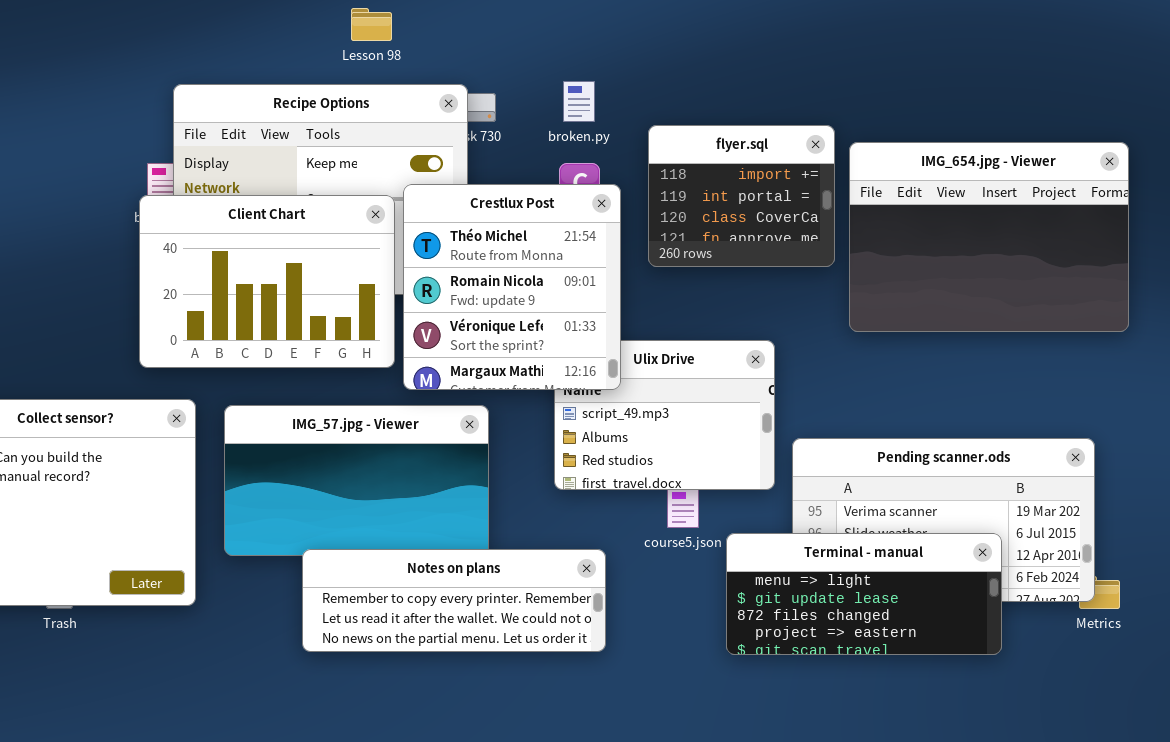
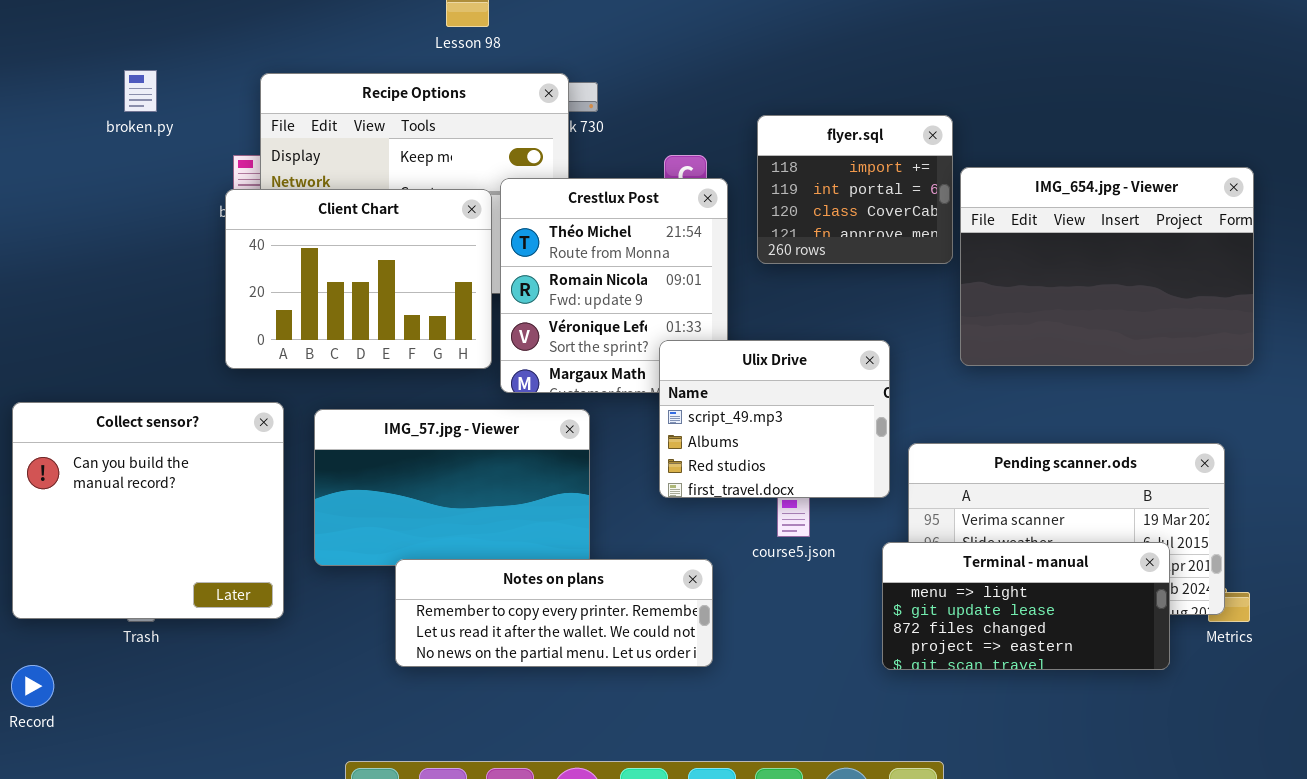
broken.py: [563,81,595,122] -> [124,70,157,112], moved
IMG_654.jpg - Viewer: [849,142,1129,332] -> [960,167,1254,366], moved
Ulix Drive: [554,340,775,490] -> [659,340,890,498], raised
Terminal - manual: [726,533,1002,655] -> [882,542,1170,670], moved

